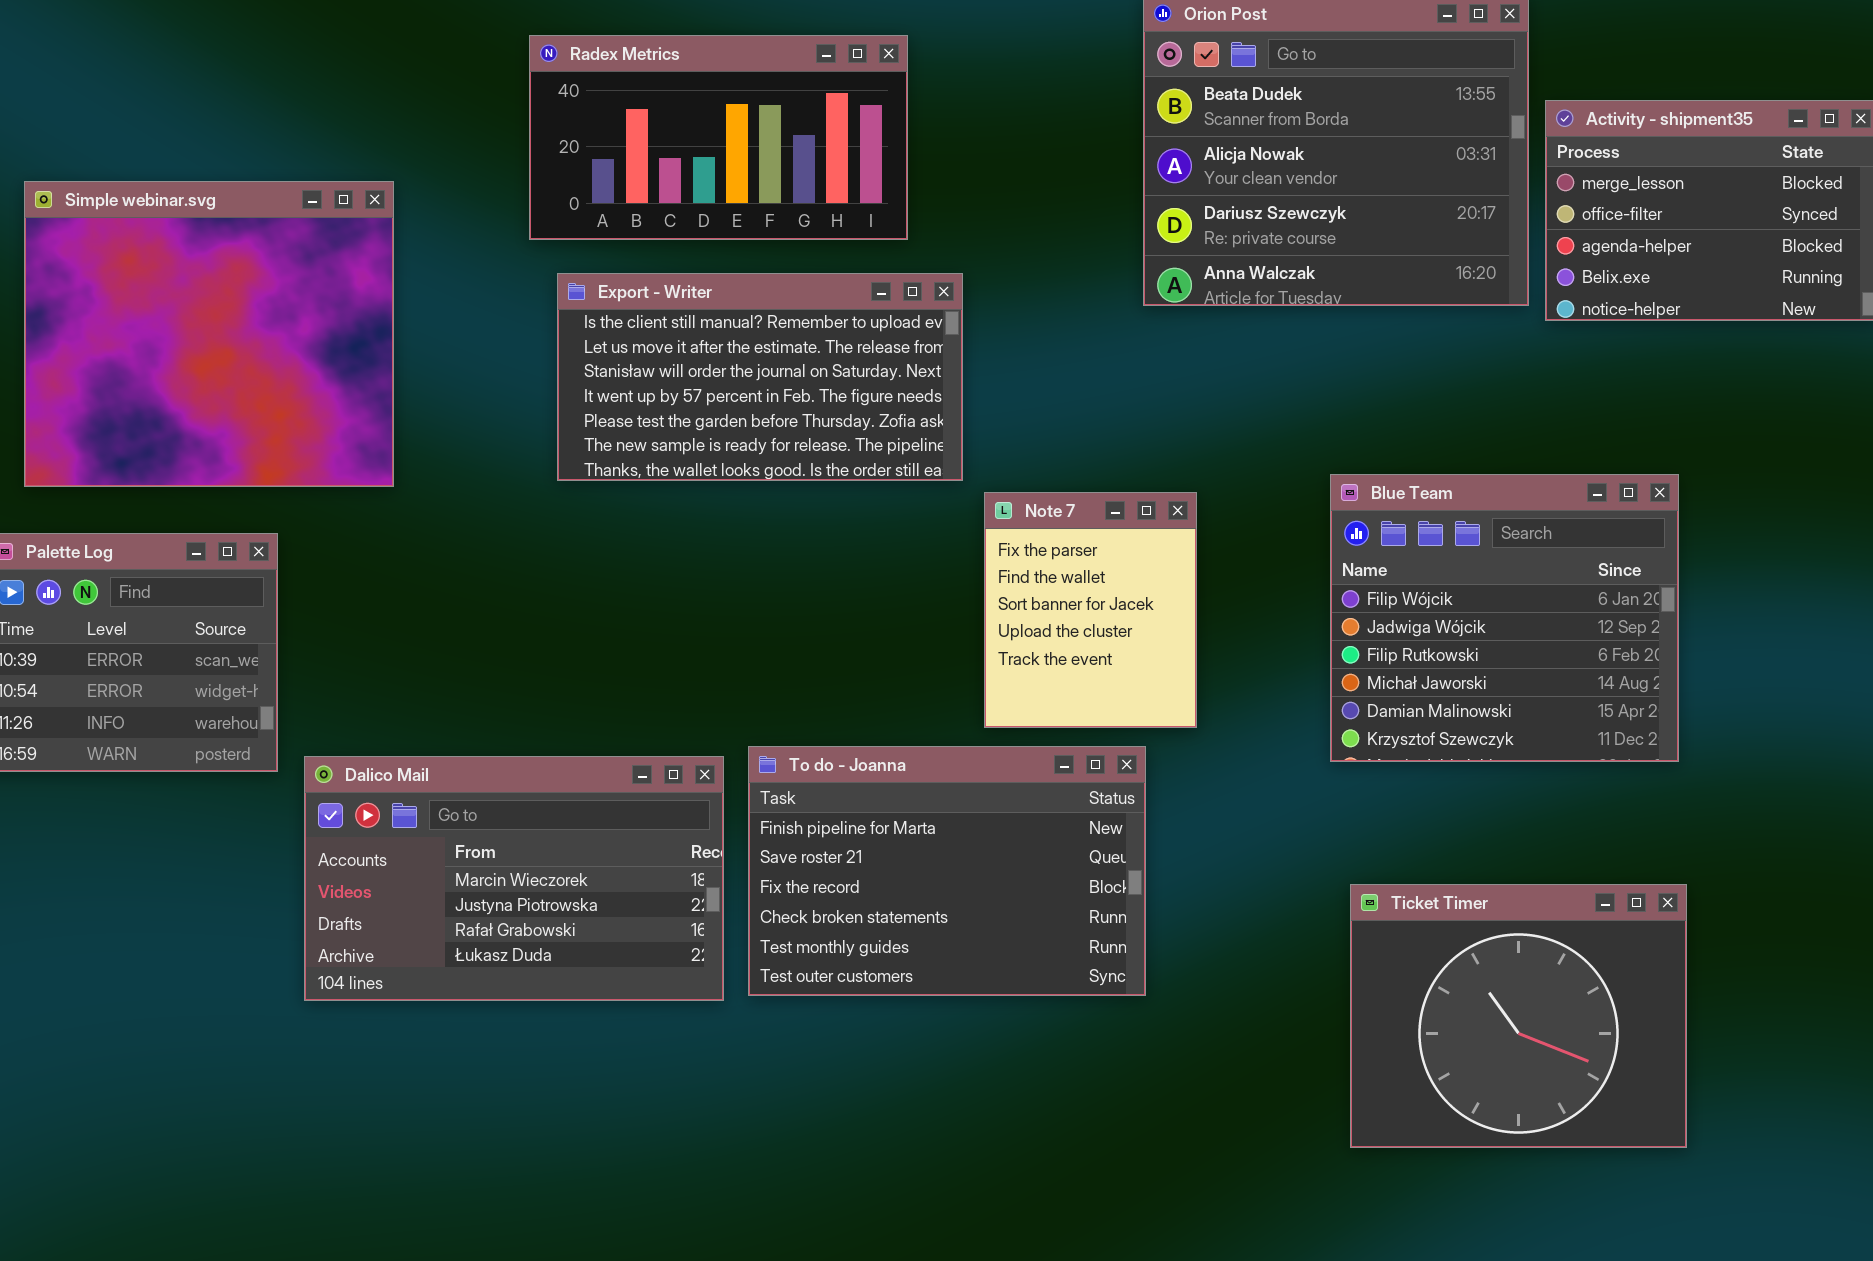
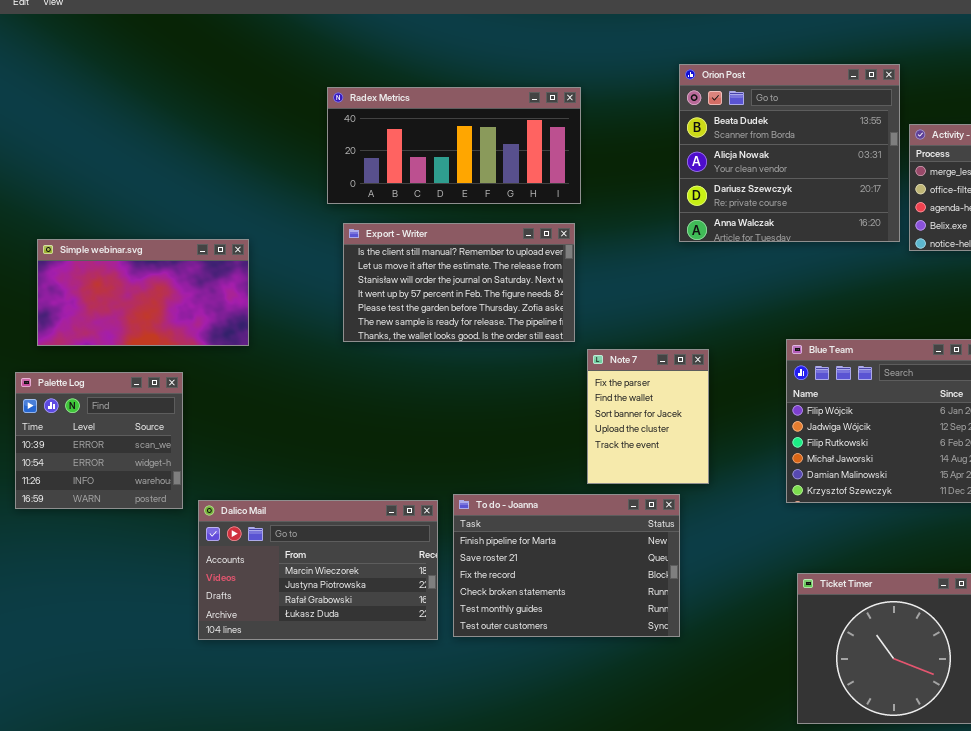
Radex Metrics: [529,35,908,240] -> [327,87,581,204], resized
Simple webinar.svg: [24,181,394,487] -> [37,239,249,346], resized

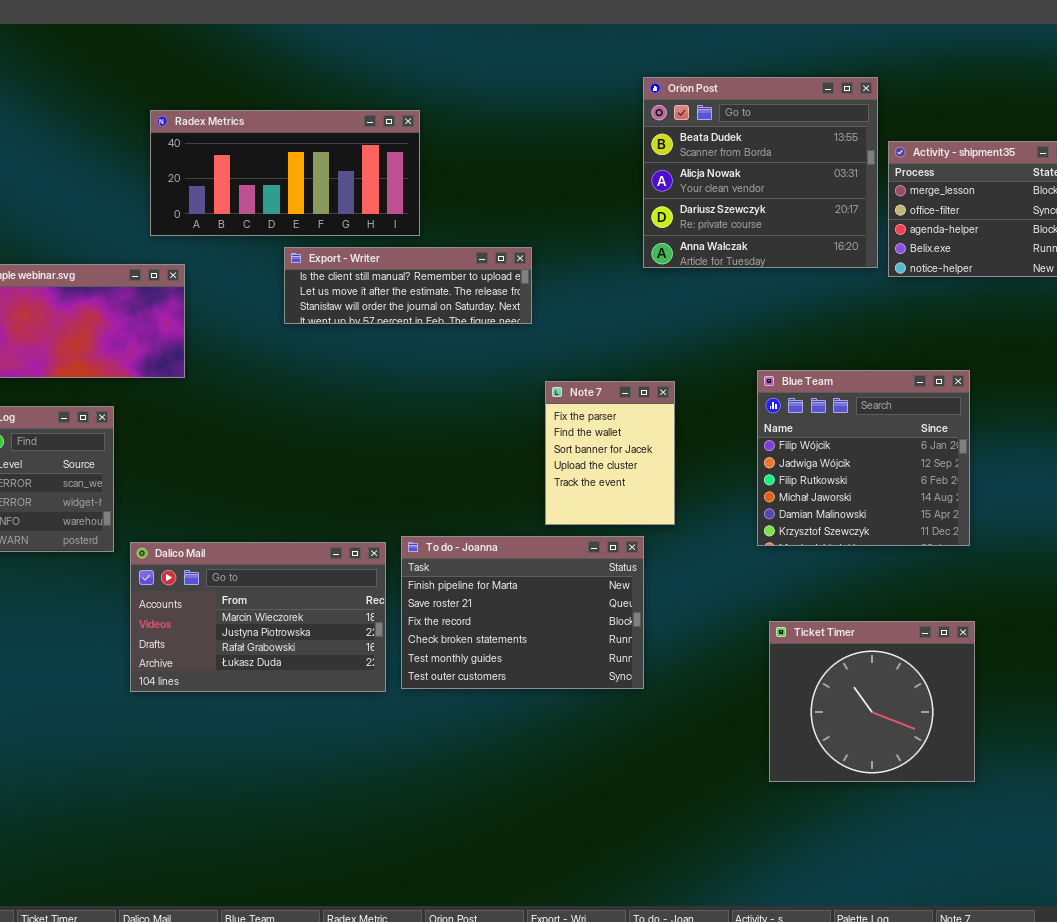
Radex Metrics: [327,87,581,204] -> [150,110,420,236], moved
Export - Writer: [343,223,575,342] -> [284,247,532,324], resized

